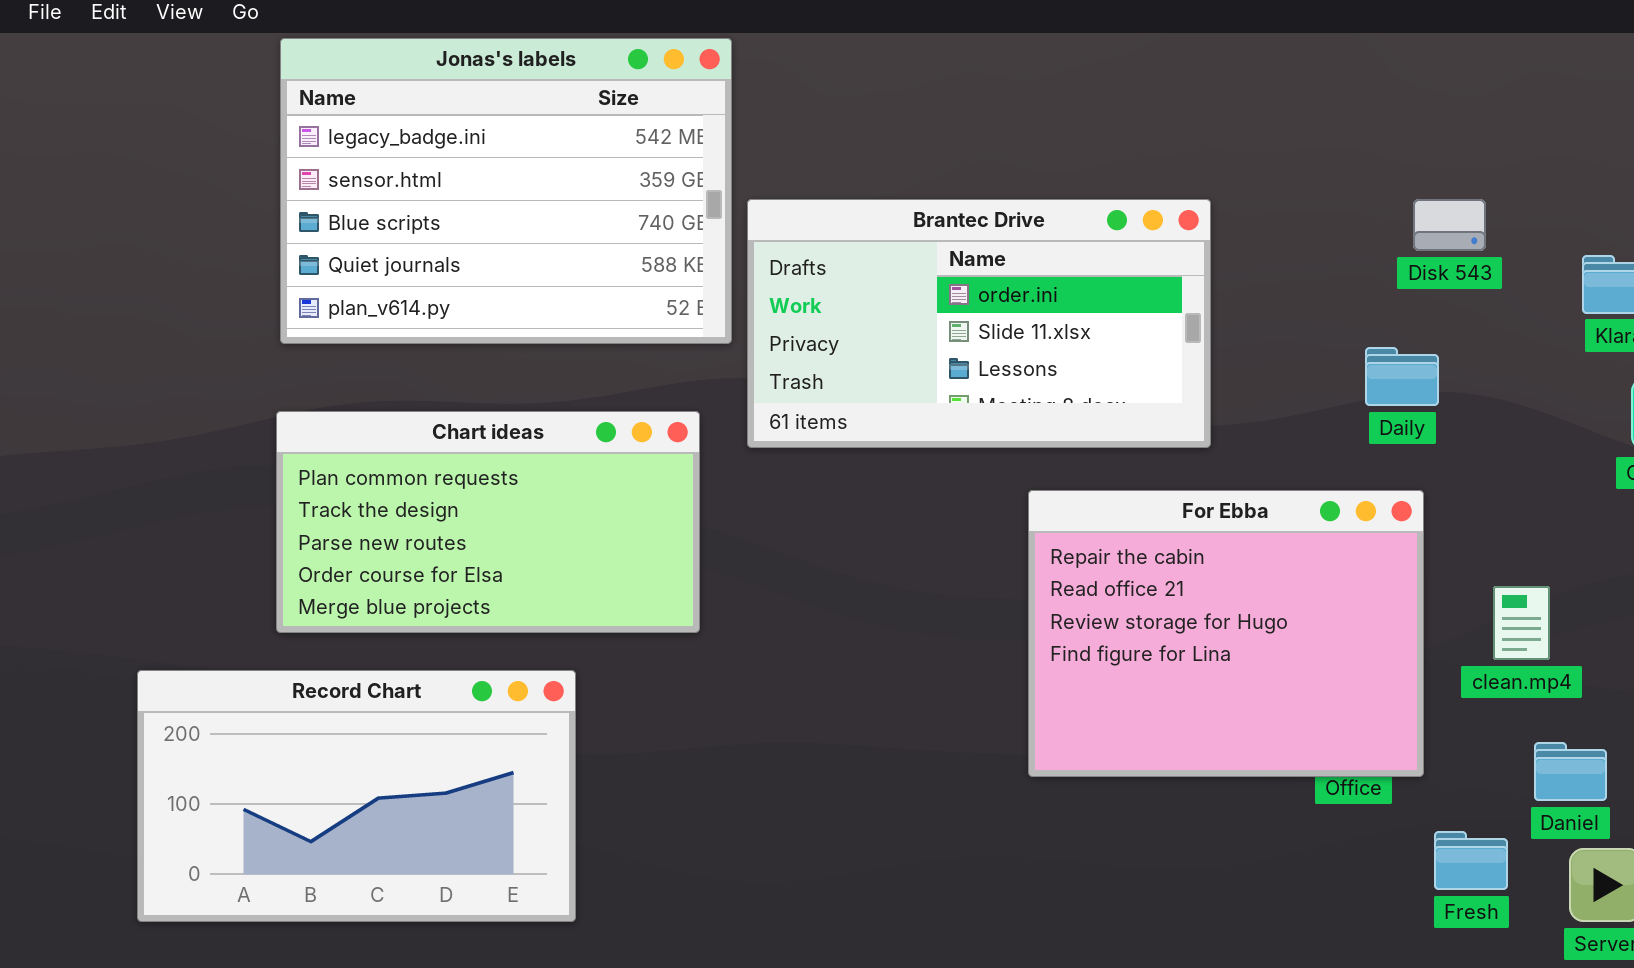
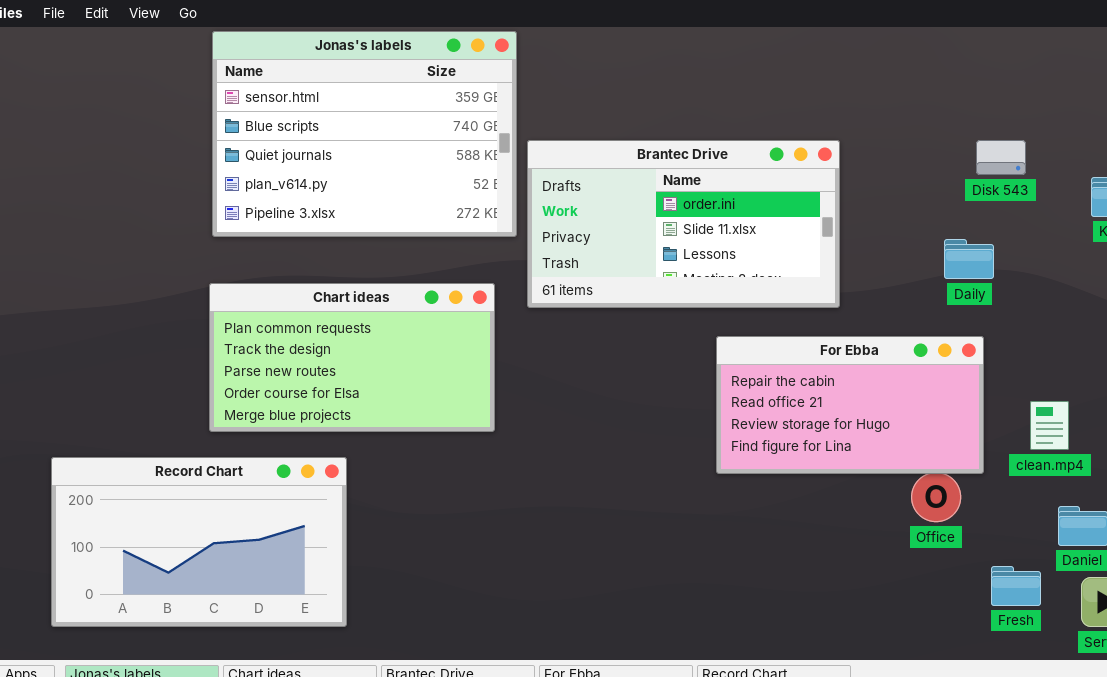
Jonas's labels: [280,38,732,344] -> [212,31,517,237], scrolled down 1 row
For Ebba: [1028,490,1424,777] -> [716,336,984,474], resized
Record Chart: [137,670,576,922] -> [51,457,347,627], moved

